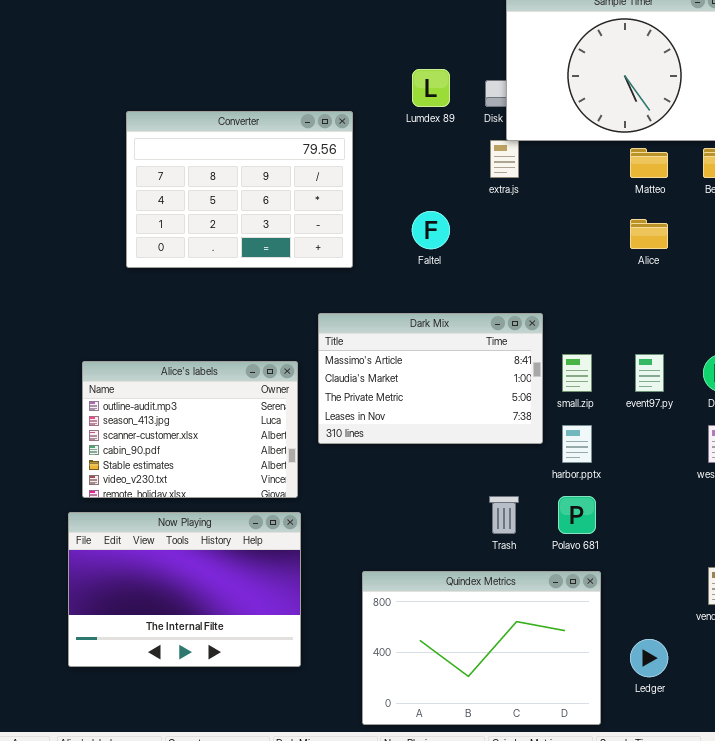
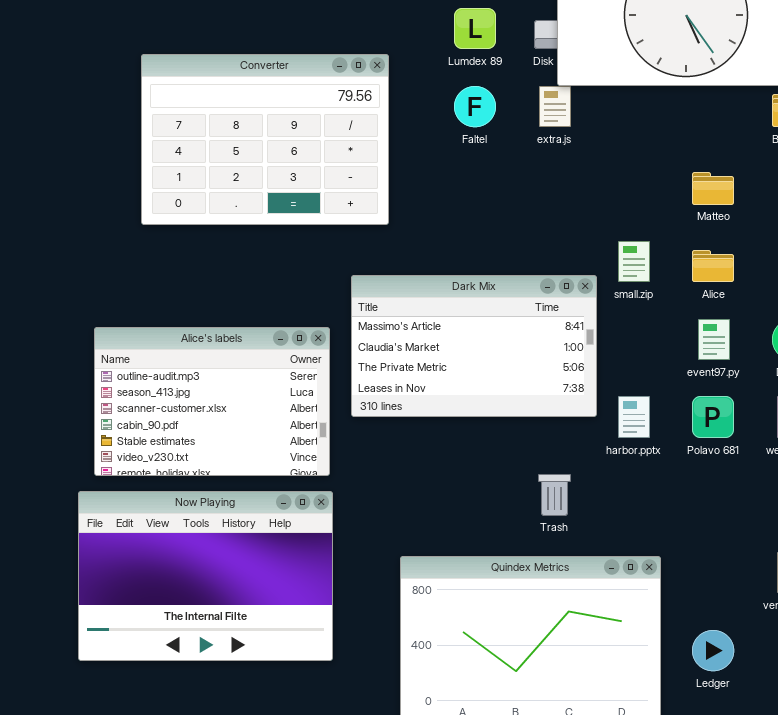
Matteo: [630,148,668,178] -> [692,172,734,205], moved
Faltel: [412,211,450,249] -> [454,86,496,127], moved
Alice: [630,219,668,249] -> [692,250,734,282], moved
small.zip: [562,354,592,392] -> [618,241,650,282], moved
Polavo 681: [558,496,596,534] -> [692,396,734,438], moved

